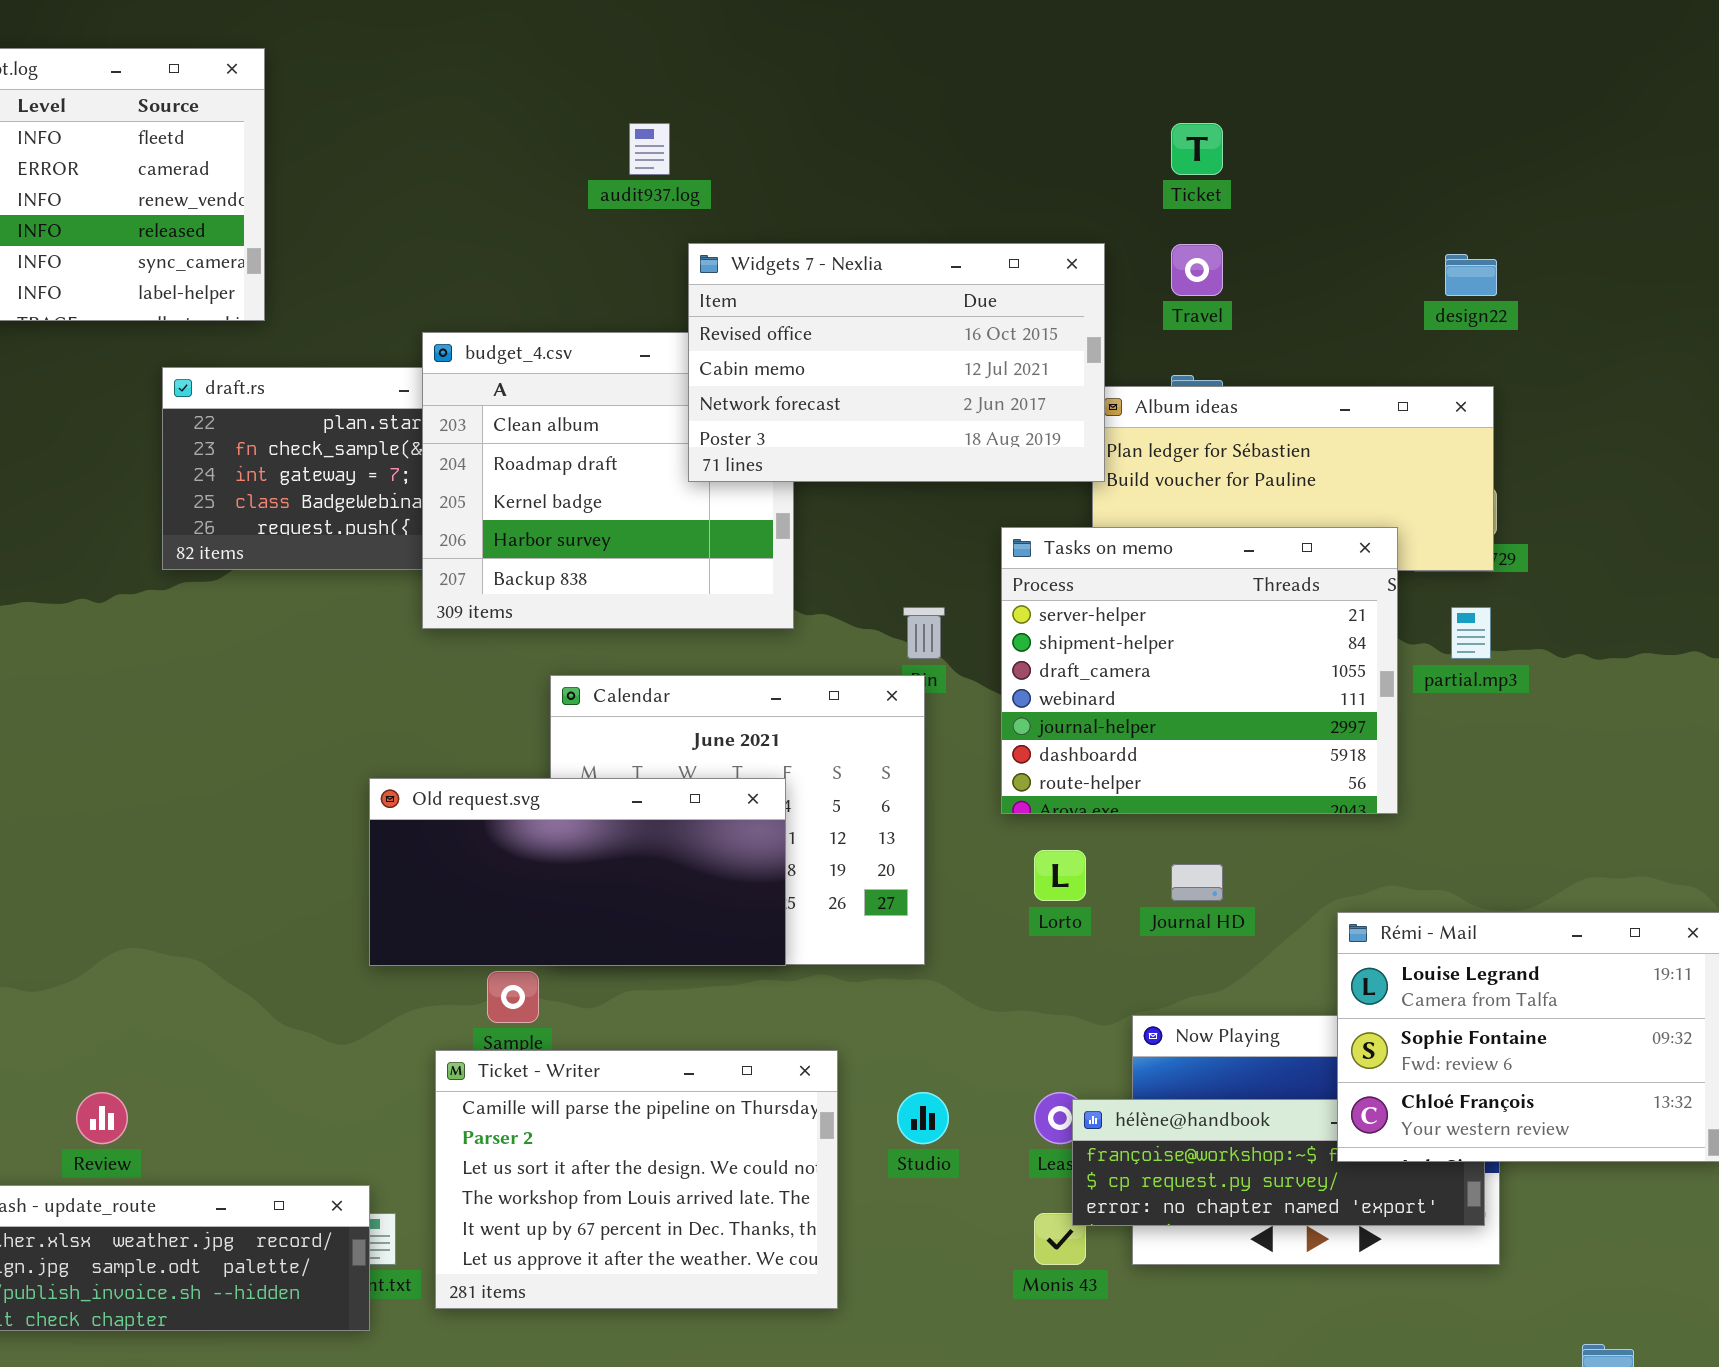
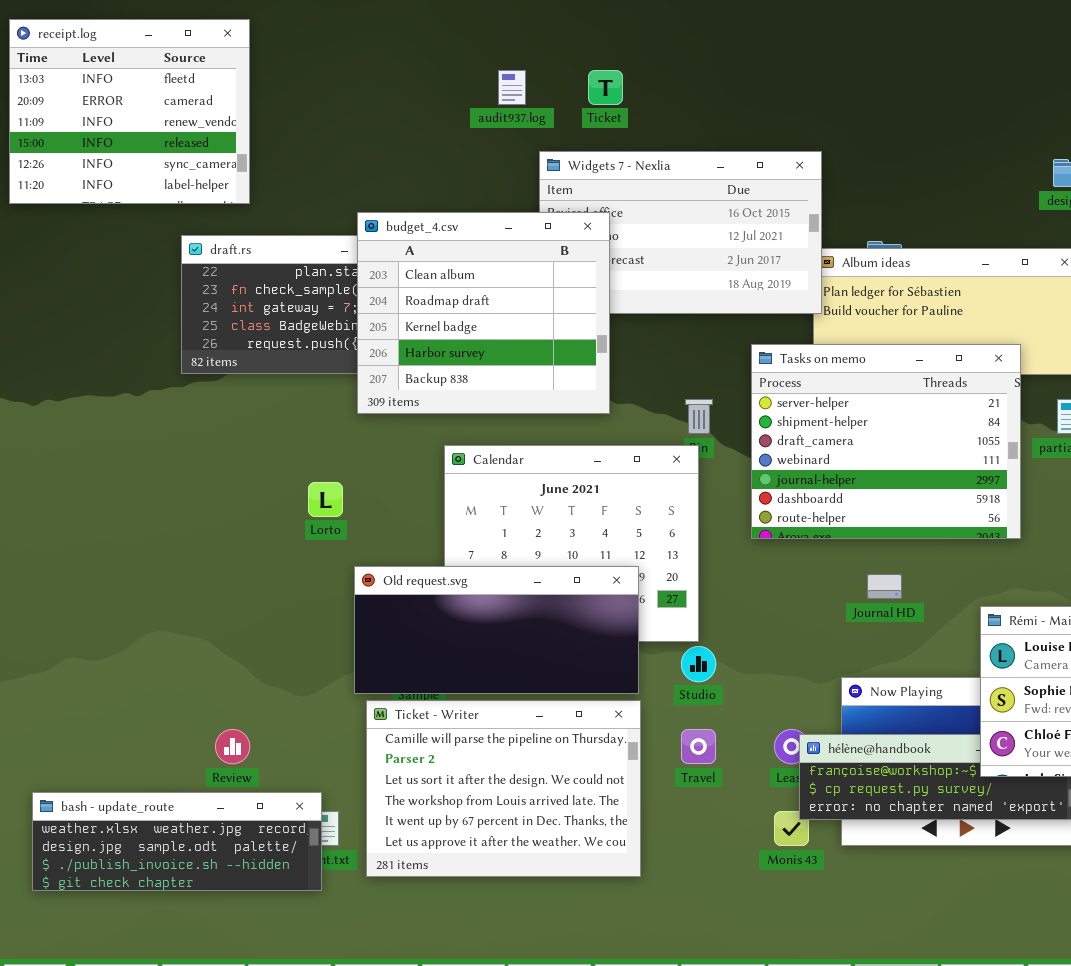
Ticket: [1171,123,1223,175] -> [588,70,623,105], moved
Travel: [1171,244,1223,296] -> [681,729,716,764], moved
budget_4.csv: [422,332,794,629] -> [357,212,610,414], raised
Old request.svg: [369,778,786,966] -> [354,566,639,694], moved
Lorto: [1034,850,1086,901] -> [308,482,343,517], moved
Review: [76,1092,128,1144] -> [215,729,250,764], moved
Studio: [897,1092,949,1144] -> [681,646,716,682], moved

